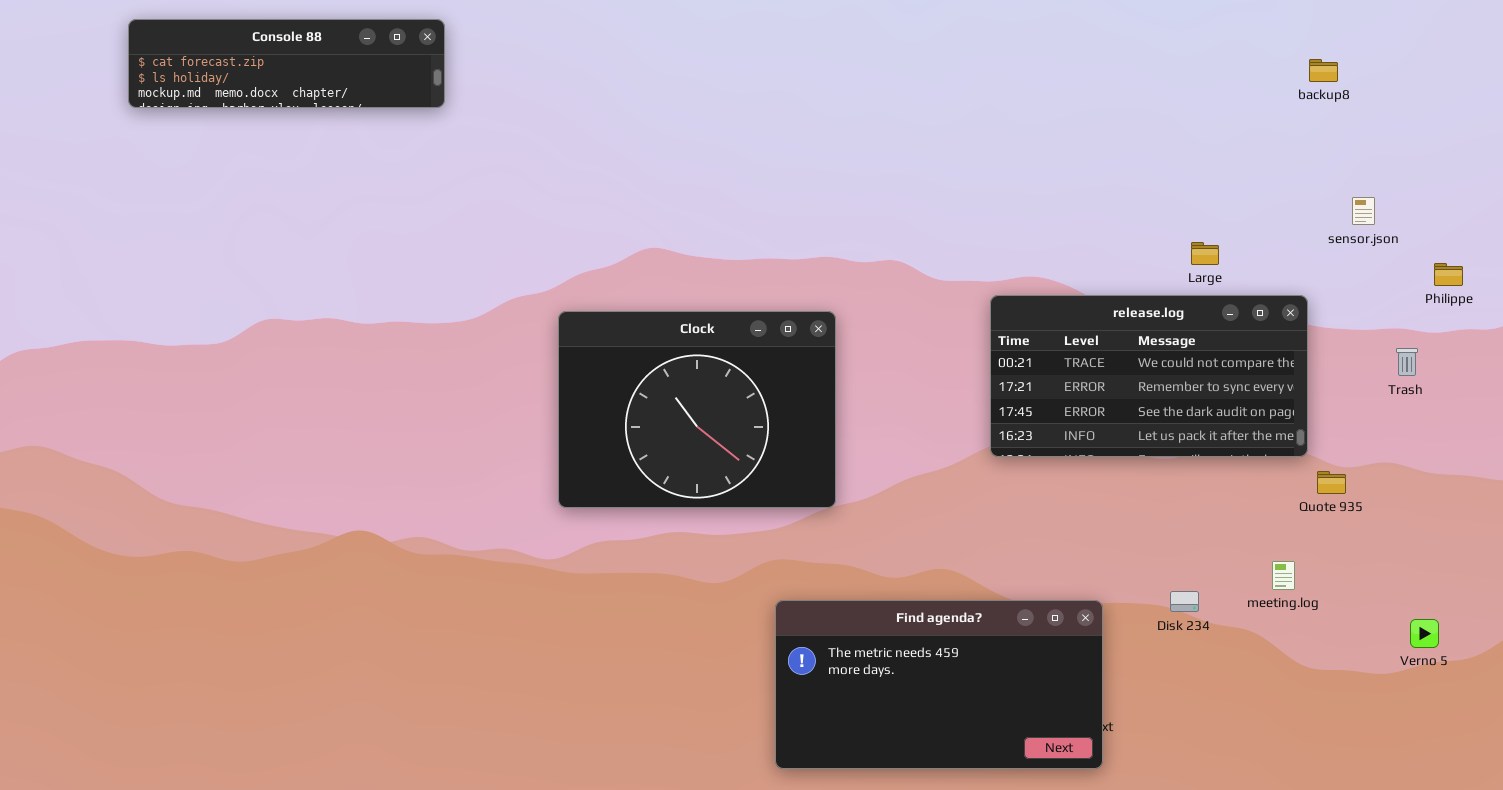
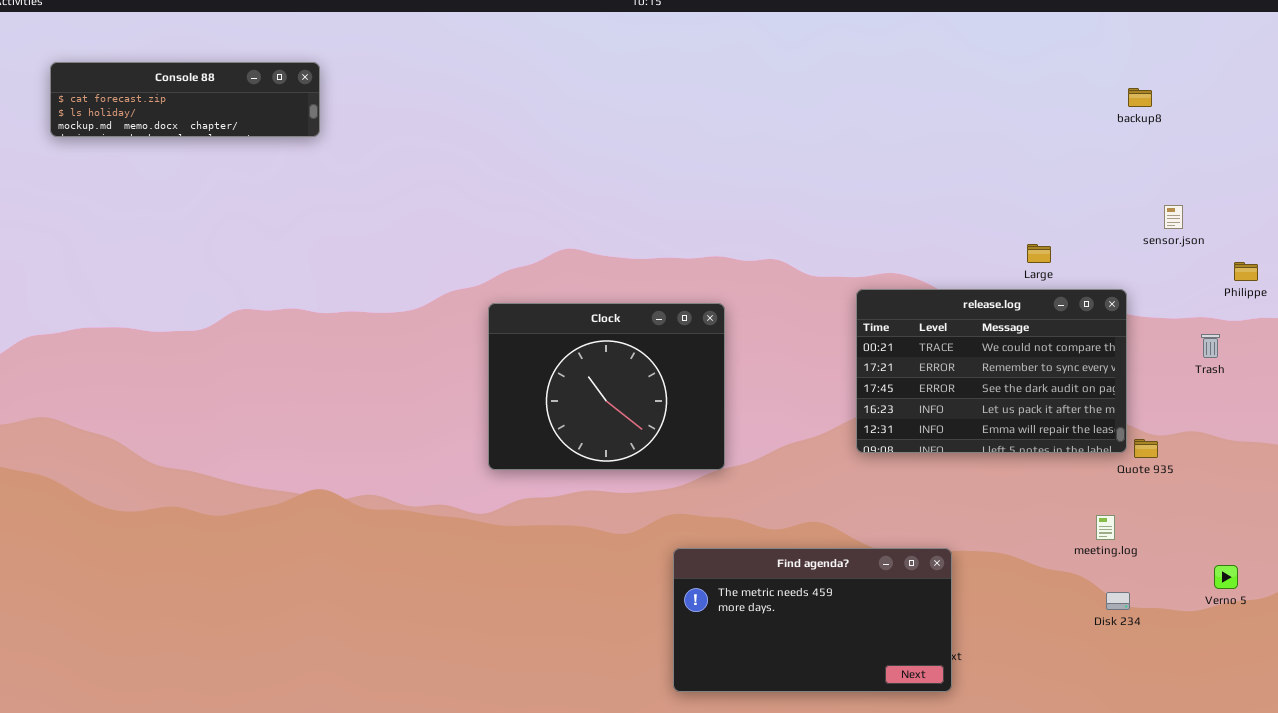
Console 88: [128,19,445,108] -> [50,62,320,137], moved
release.log: [990,295,1308,457] -> [856,289,1127,453], resized
Disk 234: [1170,591,1199,612] -> [1106,592,1130,610], moved

